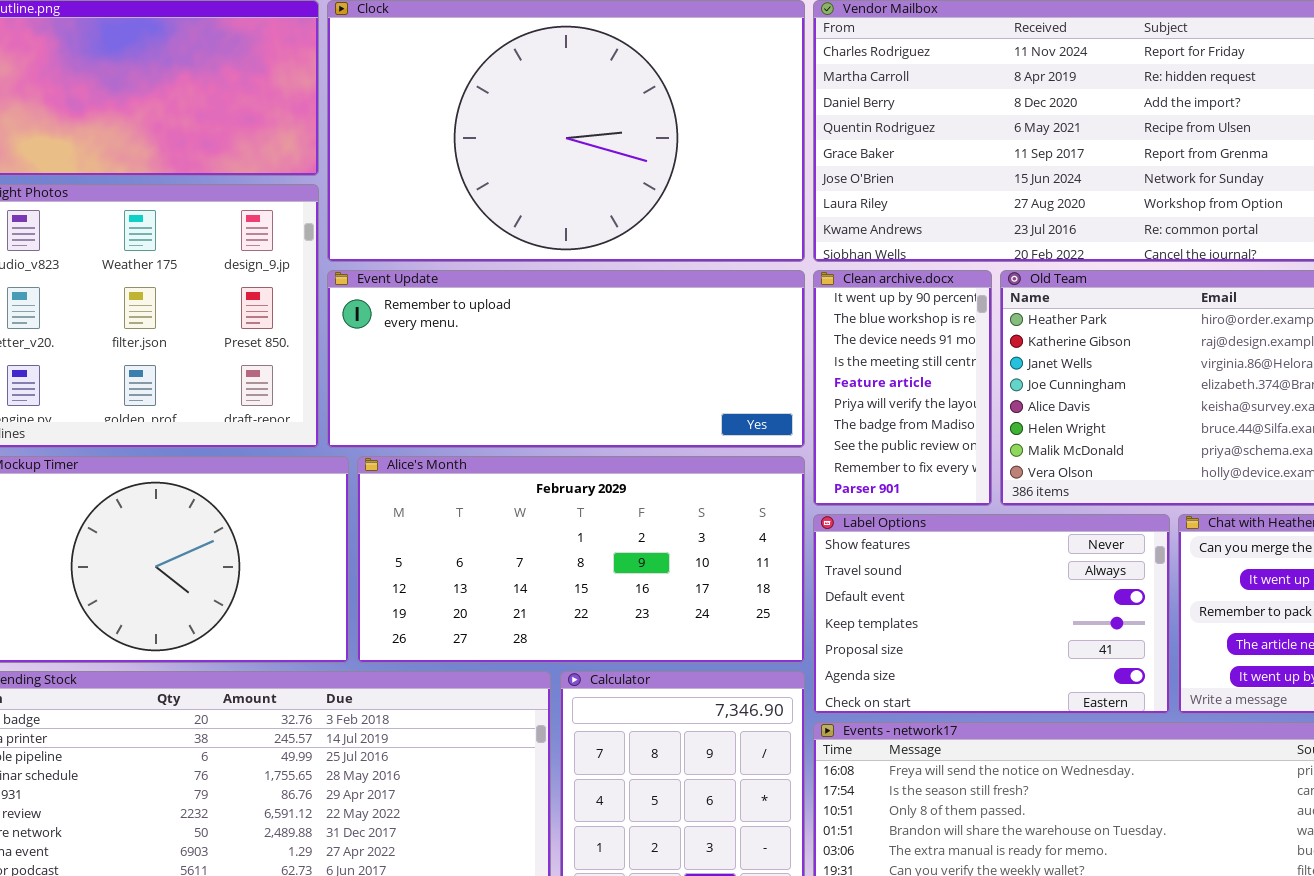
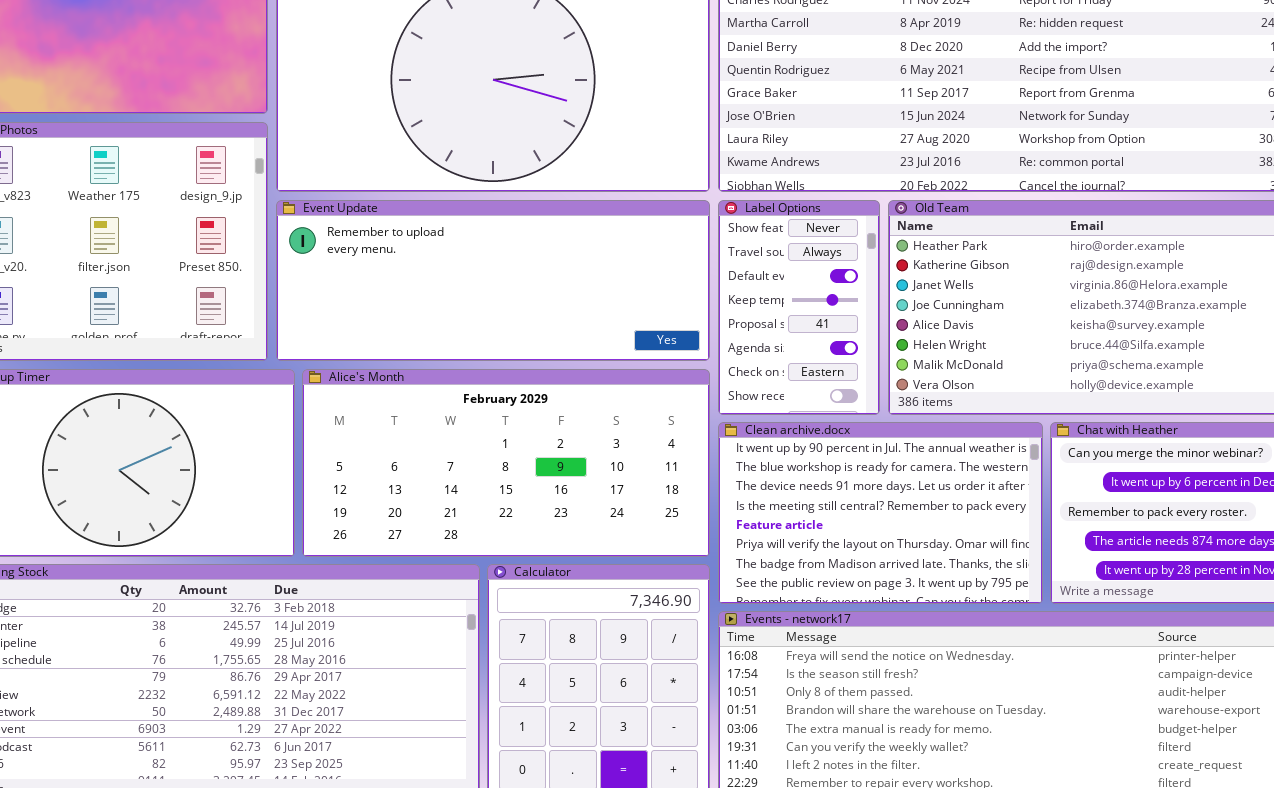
Clean archive.docx: [813,270,992,506] -> [718,422,1043,604], moved, resized
Label Options: [813,514,1170,714] -> [718,200,880,415], moved, resized

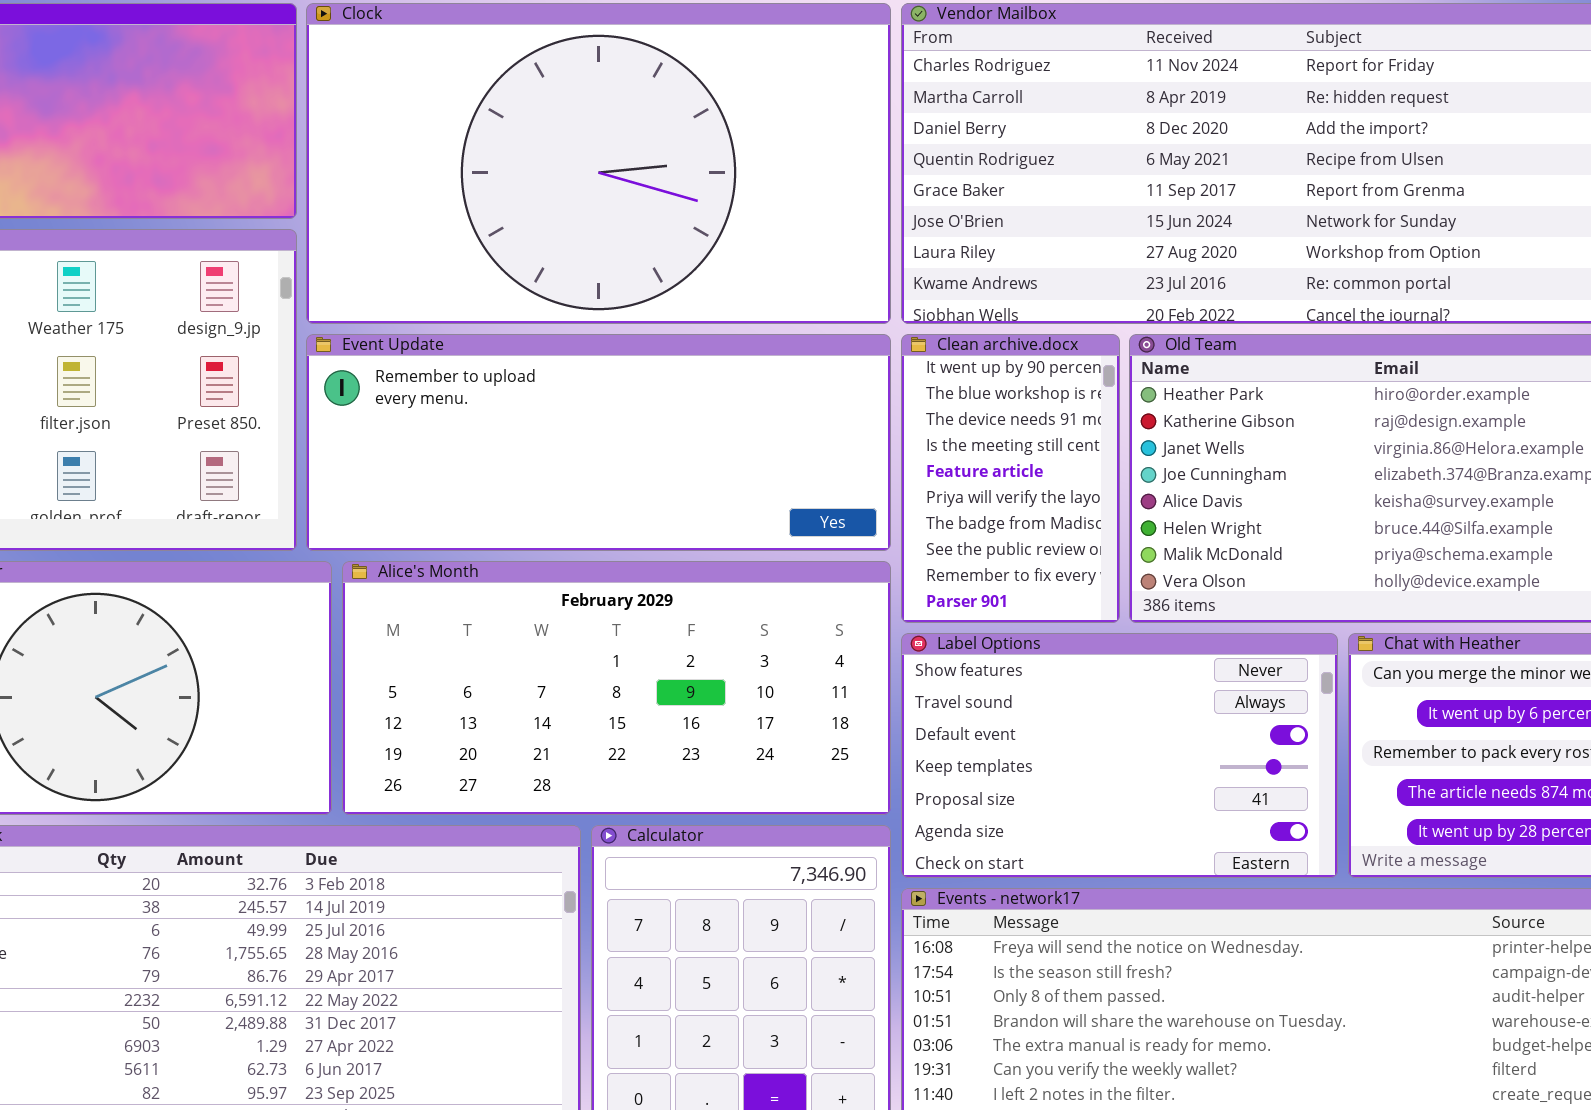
Label Options: [718,200,880,415] -> [901,633,1338,878], moved, resized
Clean archive.docx: [718,422,1043,604] -> [901,334,1120,623], moved, resized

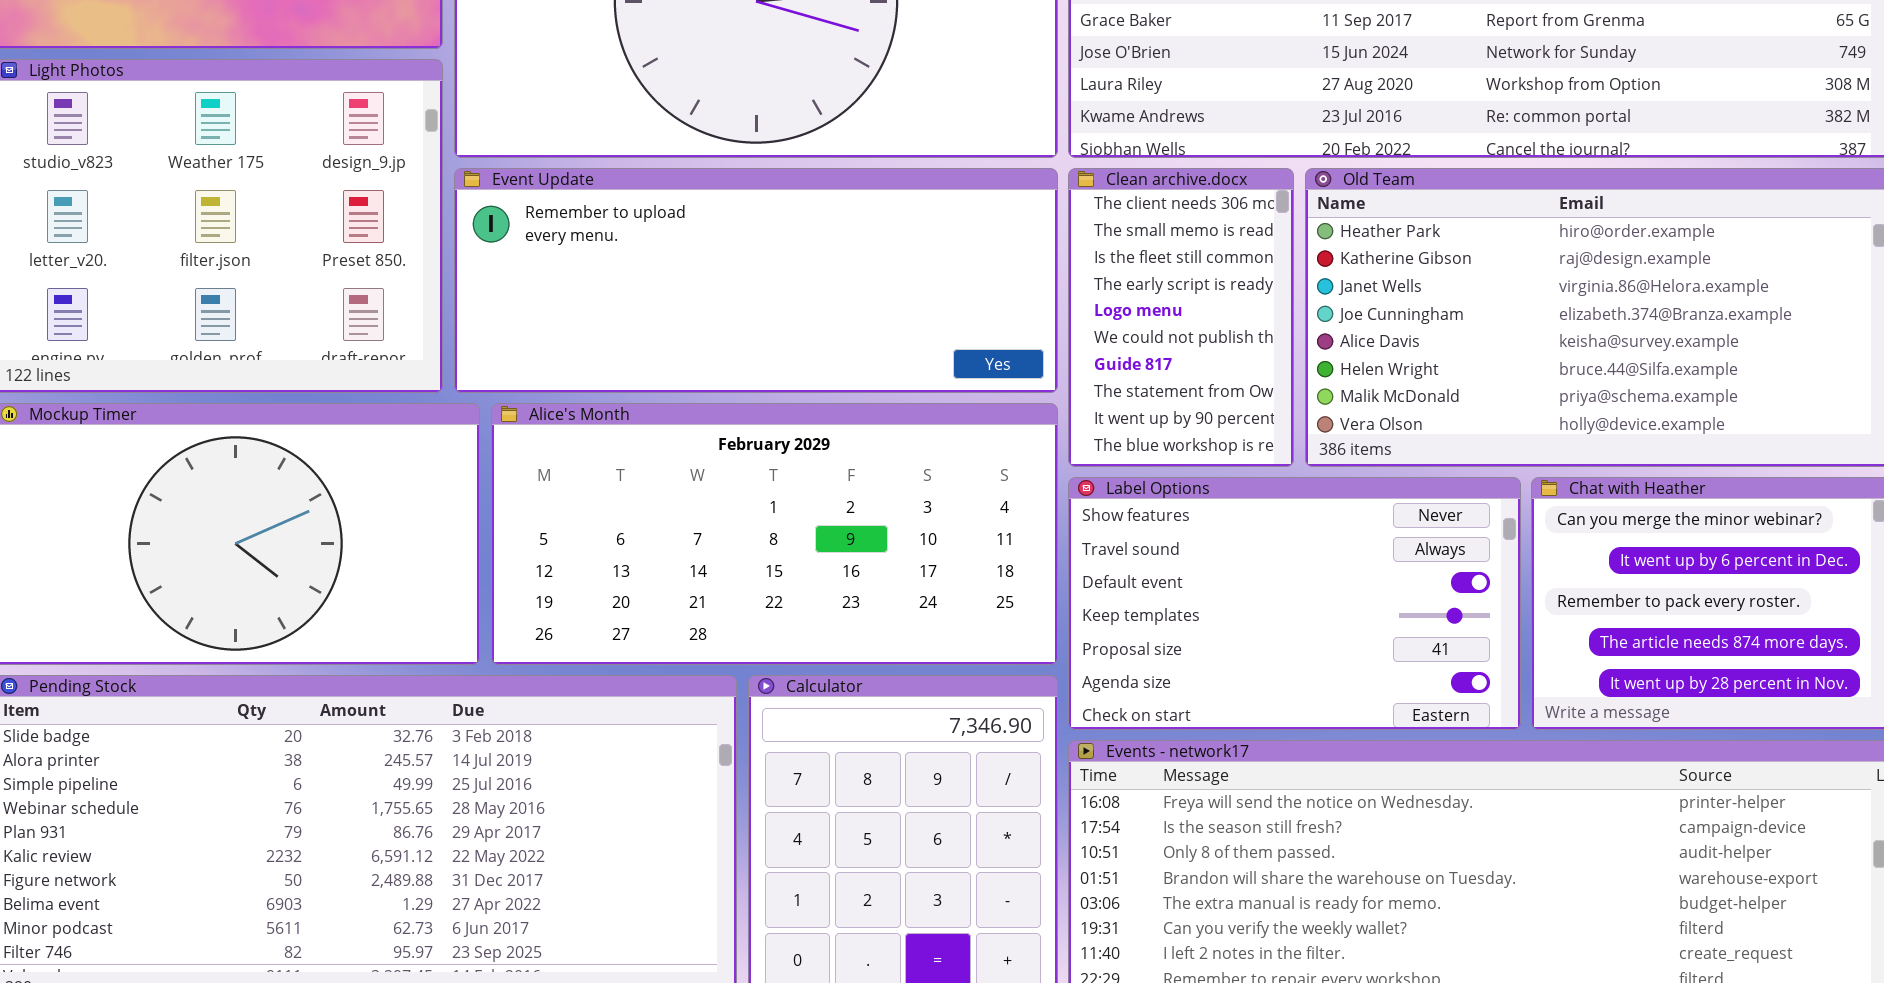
Clean archive.docx: [901,334,1120,623] -> [1068,168,1294,467], scrolled up 8 rows

